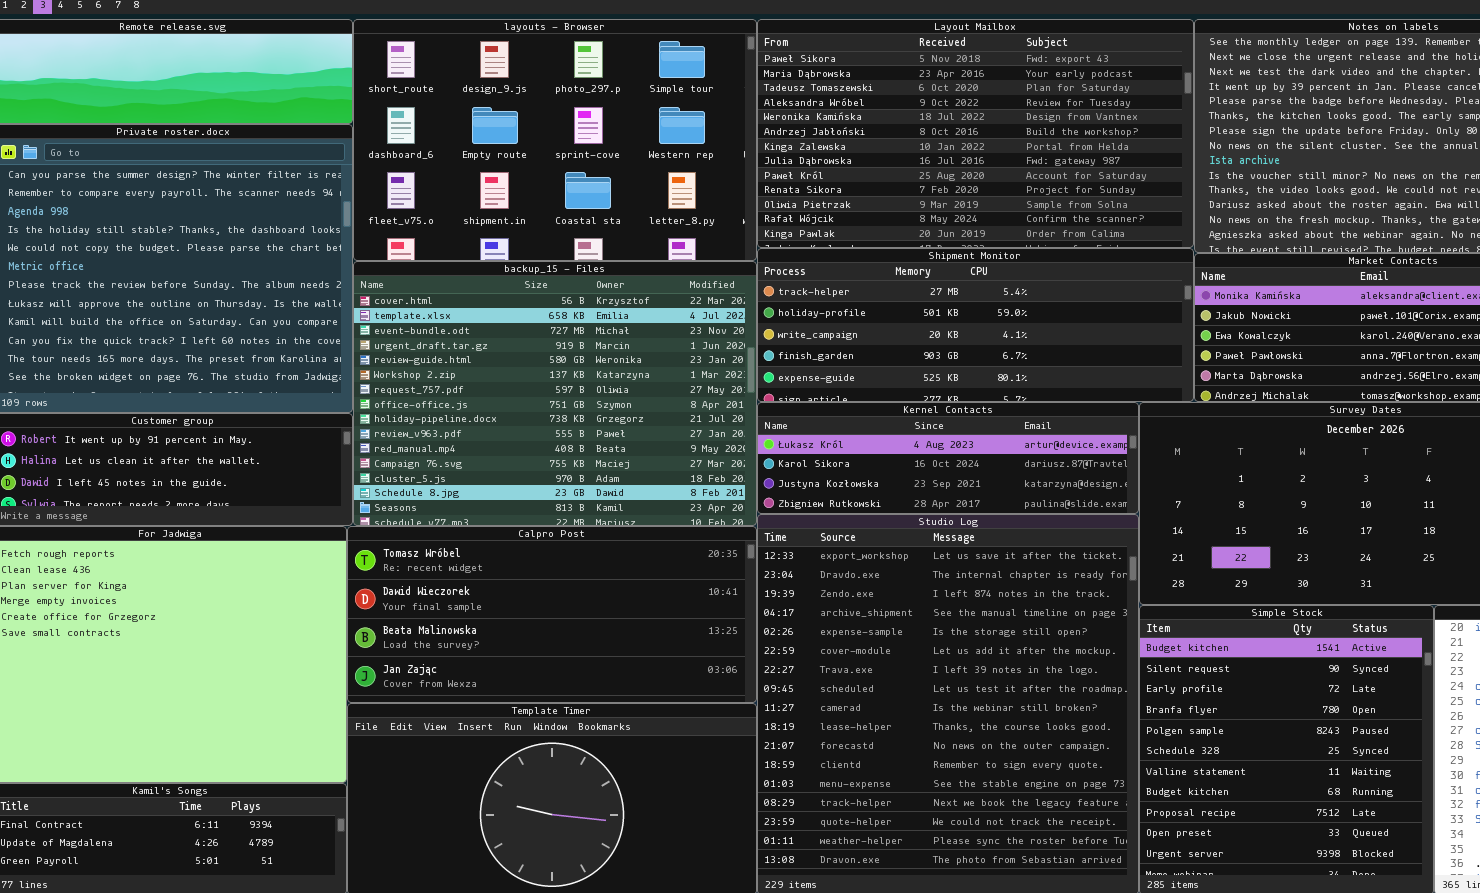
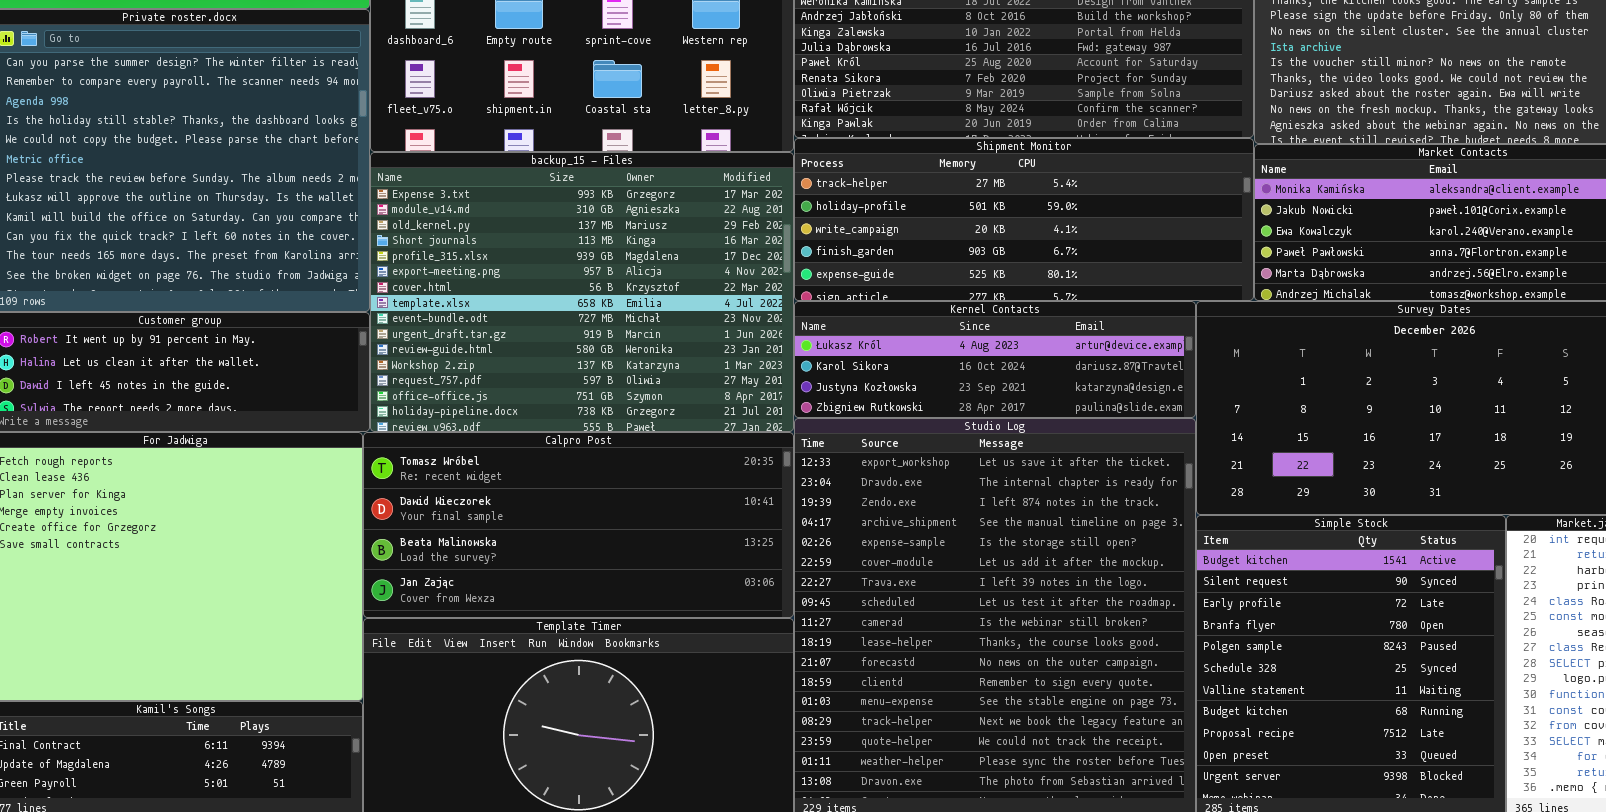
backup_15 - Files: [353,261,757,526] -> [370,152,794,432], scrolled up 6 rows

